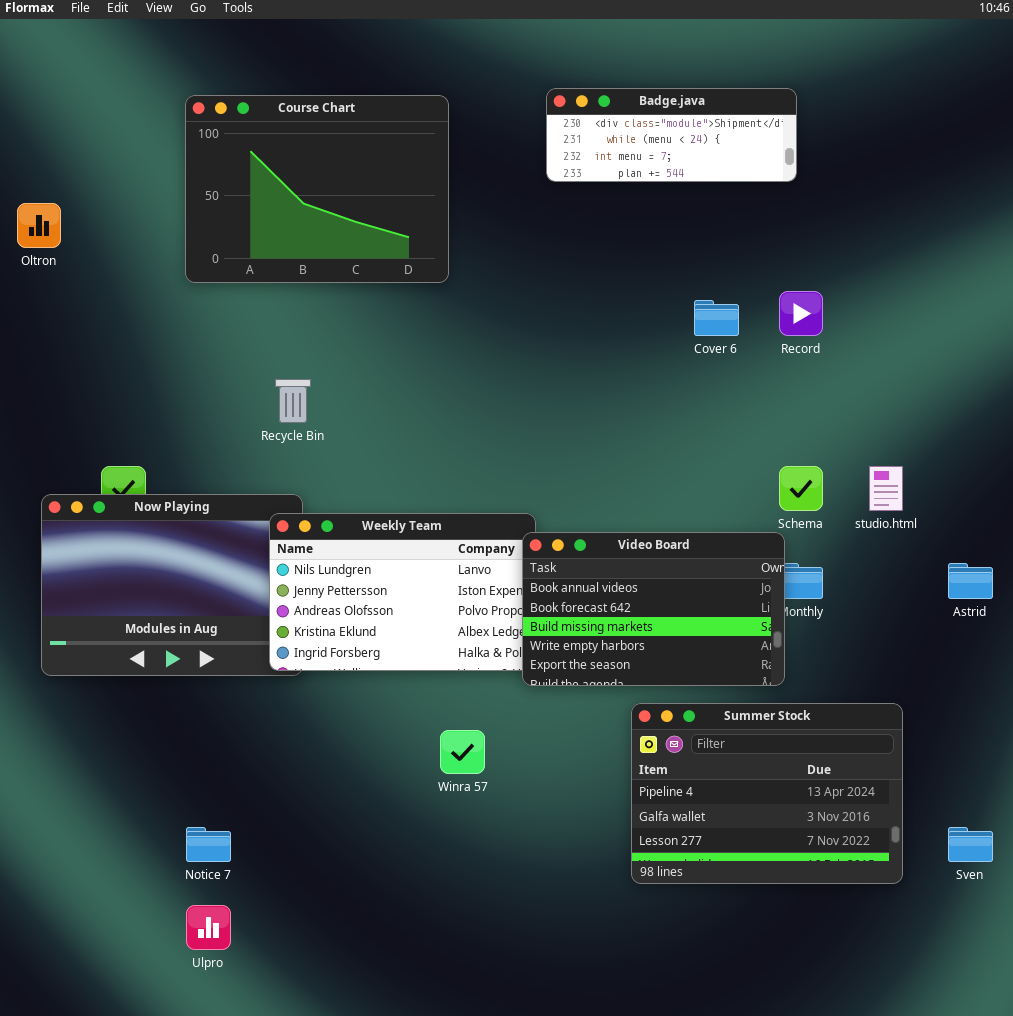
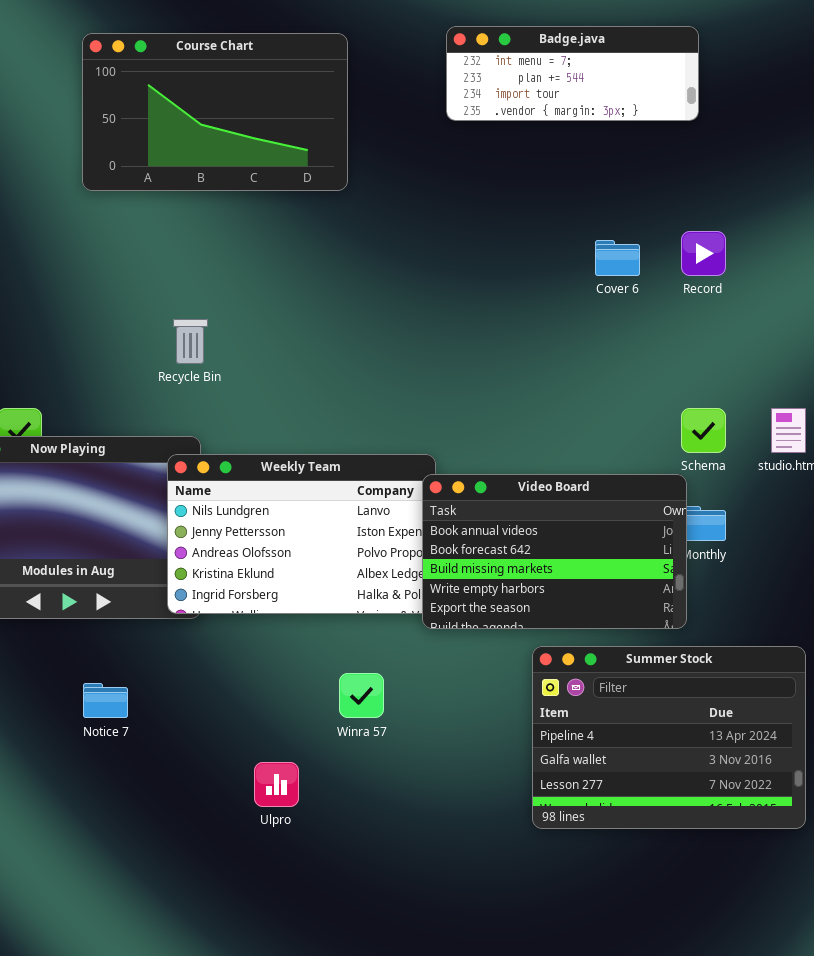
Badge.java: [546,88,797,182] -> [446,26,699,121], scrolled down 2 rows
Course Chart: [185,95,449,283] -> [82,33,348,191], resized
Notice 7: [186,827,231,862] -> [83,683,128,718], moved
Ulpro: [186,905,231,950] -> [254,762,299,807], moved

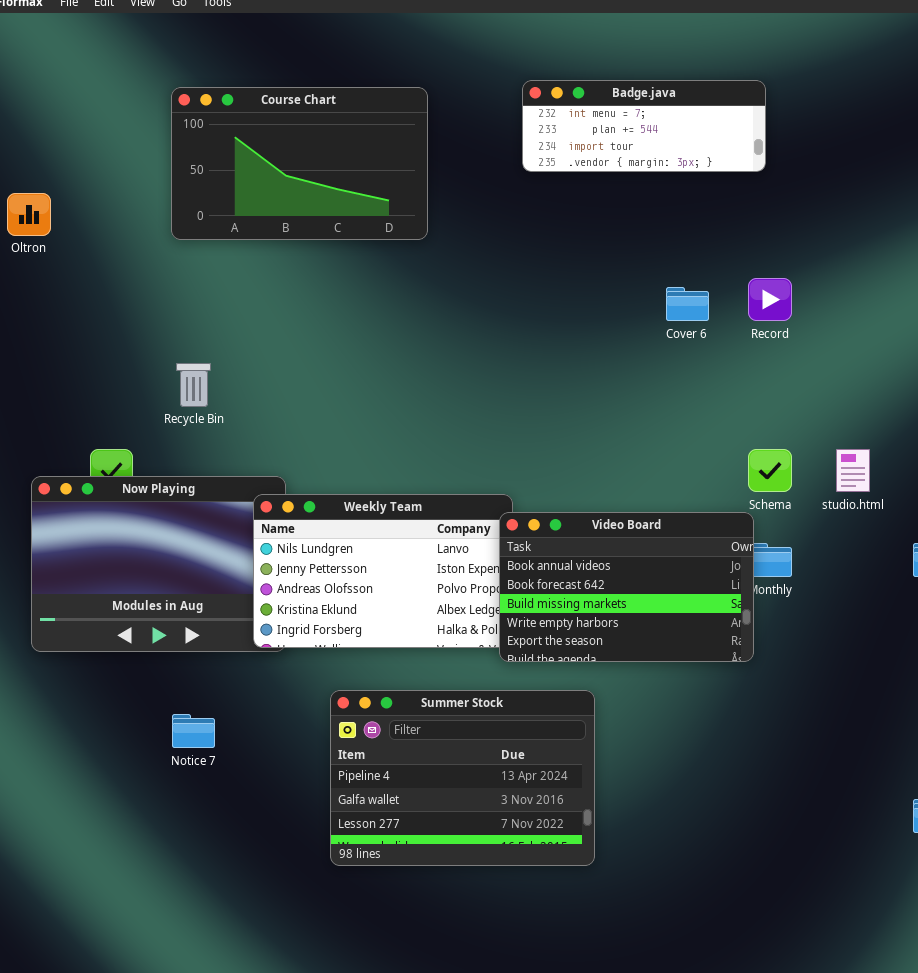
Recycle Bin: [173,319,208,364] -> [176,363,211,407], moved
Summer Stock: [532,646,806,829] -> [330,690,595,866], moved

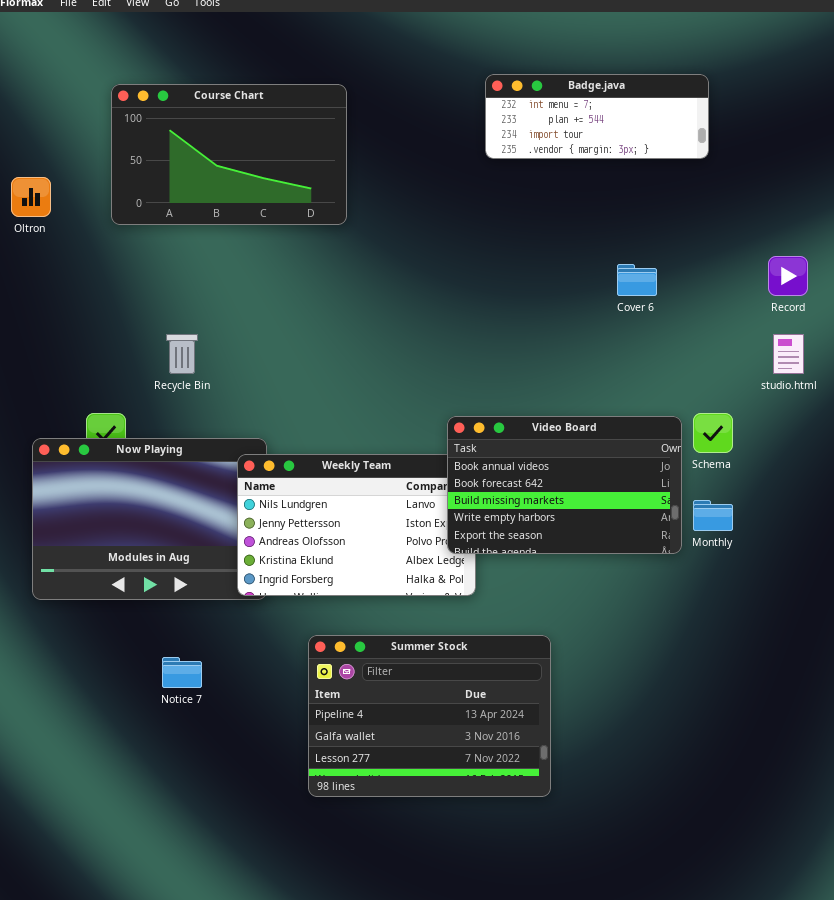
Course Chart: [171,87,428,240] -> [111,84,347,225], moved
Record: [748,278,792,321] -> [768,256,808,296], moved
studio.html: [836,449,870,492] -> [773,334,804,374], moved
Video Board: [499,512,754,662] -> [447,416,682,554], moved

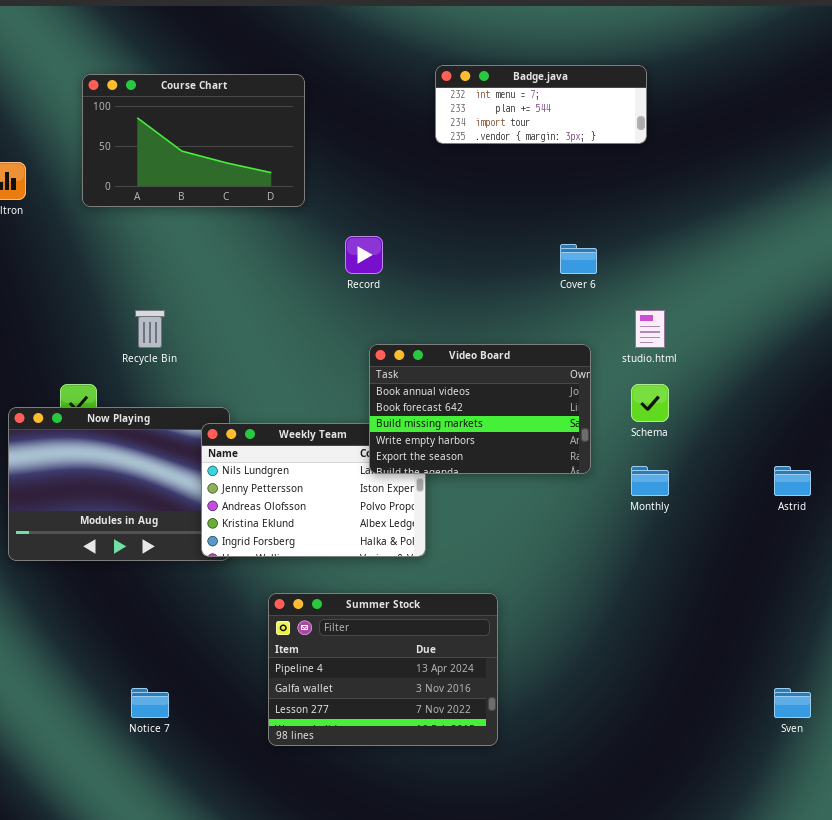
Record: [768,256,808,296] -> [345,236,383,274], moved
studio.html: [773,334,804,374] -> [635,310,665,348], moved
Video Board: [447,416,682,554] -> [369,344,591,474], moved
Notice 7: [162,657,202,688] -> [131,688,169,718], moved

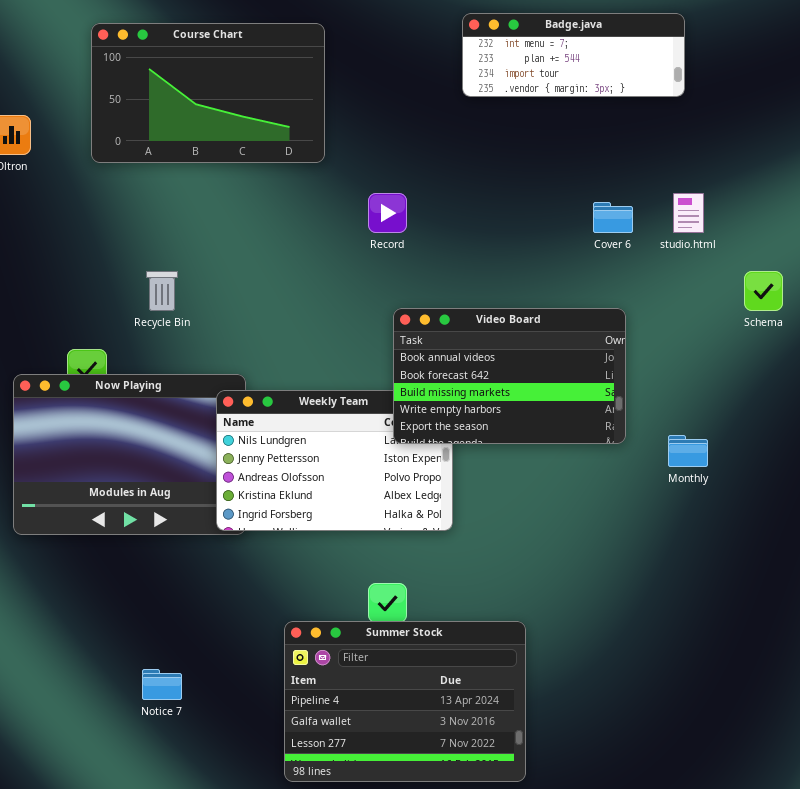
studio.html: [635,310,665,348] -> [673,193,704,233], moved
Schema: [631,384,669,422] -> [744,271,783,311], moved
Summer Stock: [268,593,498,746] -> [284,621,526,782], moved

